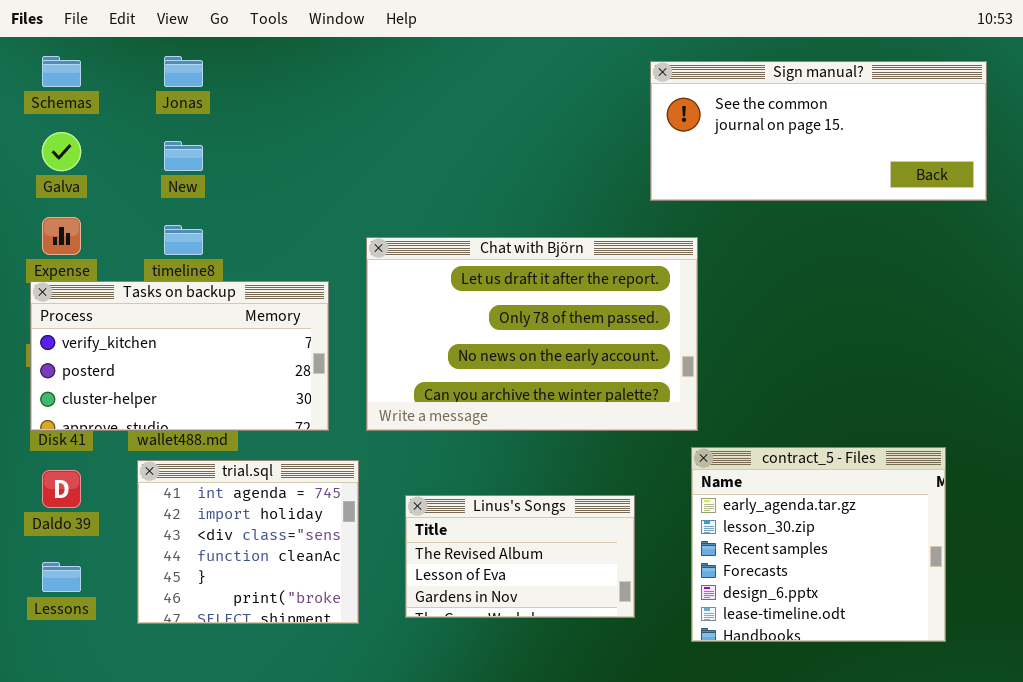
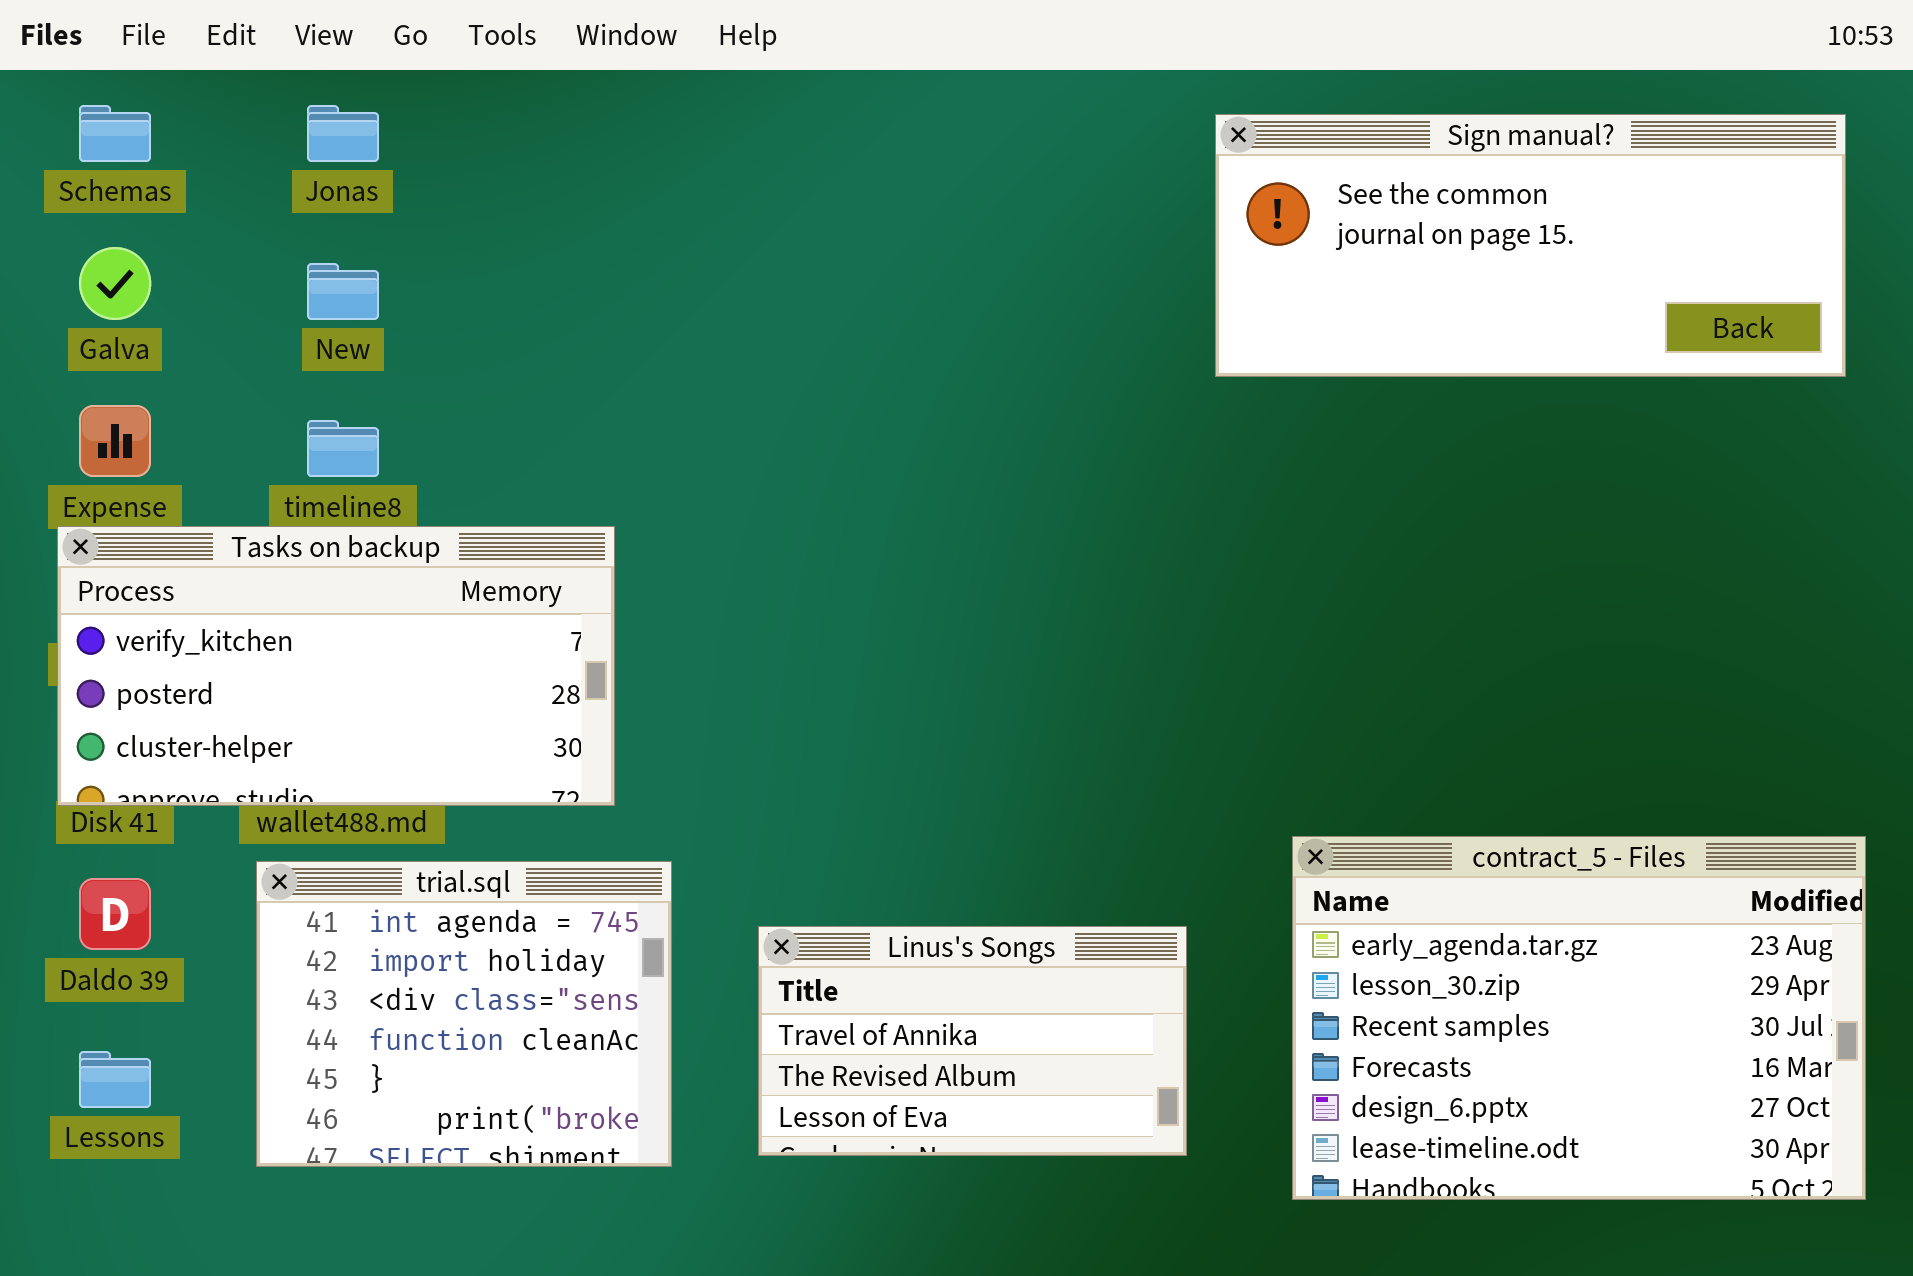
Chat with Björn: [366,237,698,431] -> none, closed
contract_5 - Files: [691,447,946,642] -> [1292,836,1866,1200], resized
Linus's Songs: [405,495,635,618] -> [758,926,1187,1156], scrolled up 1 row

